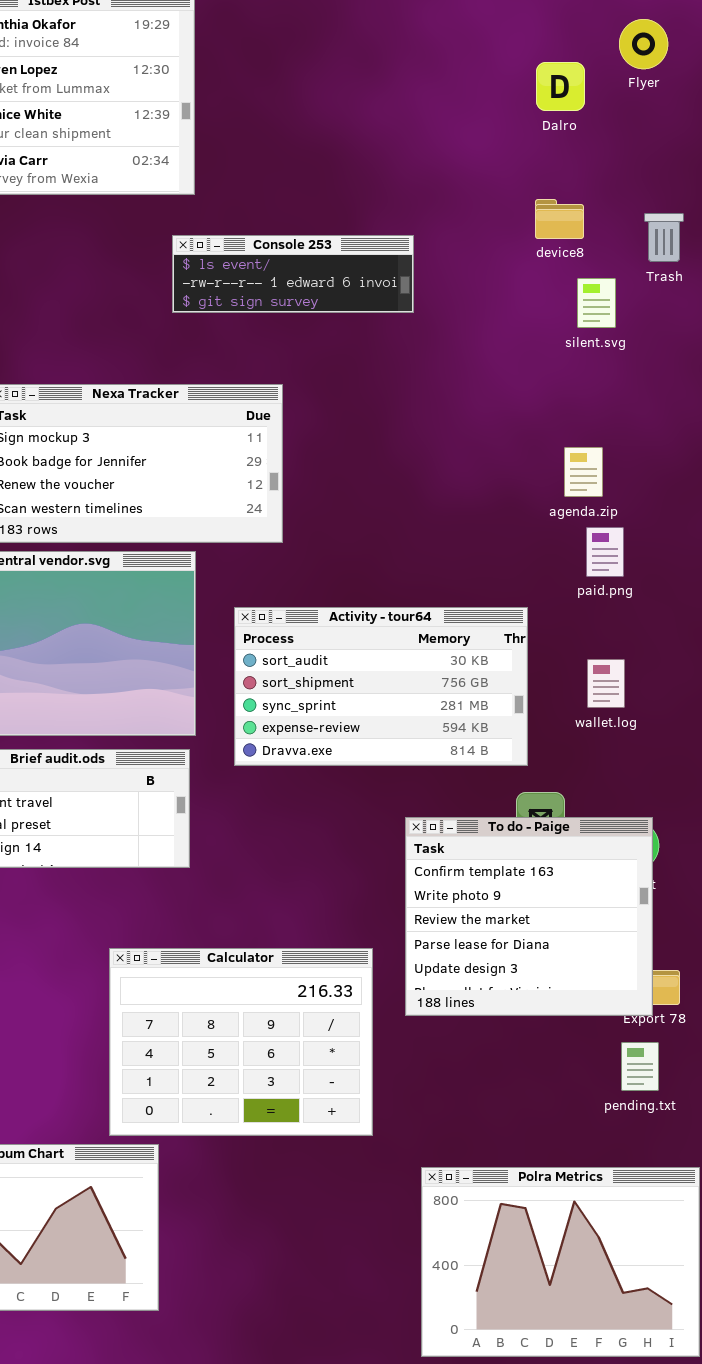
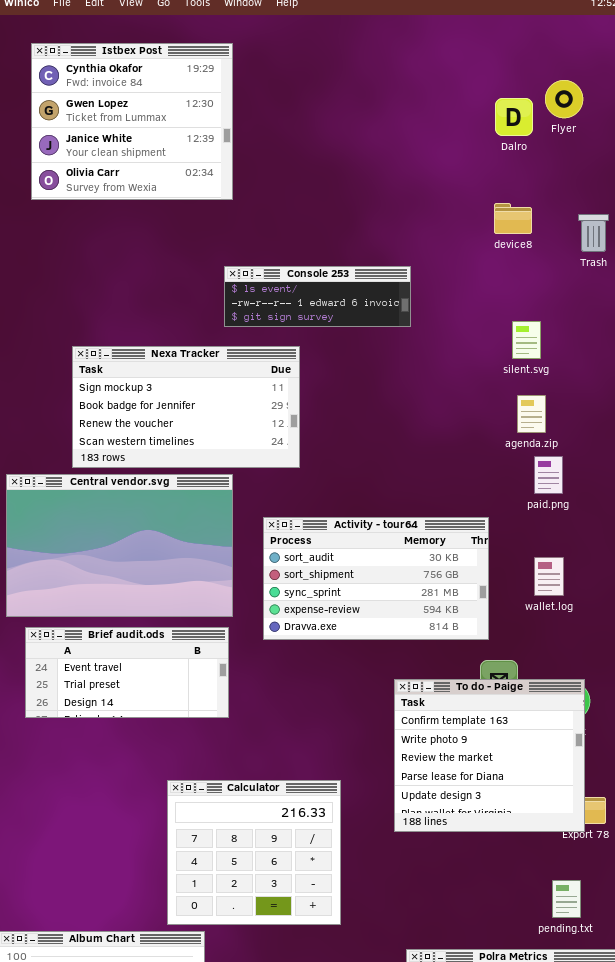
Flyer: [619,19,668,69] -> [545,80,583,118], moved
Console 253: [172,235,414,313] -> [224,266,411,327], moved
silent.svg: [577,278,616,328] -> [512,321,541,359], moved
Calculator: [109,948,373,1136] -> [167,780,341,925], resized
pending.txt: [621,1042,659,1091] -> [552,880,581,918], moved

